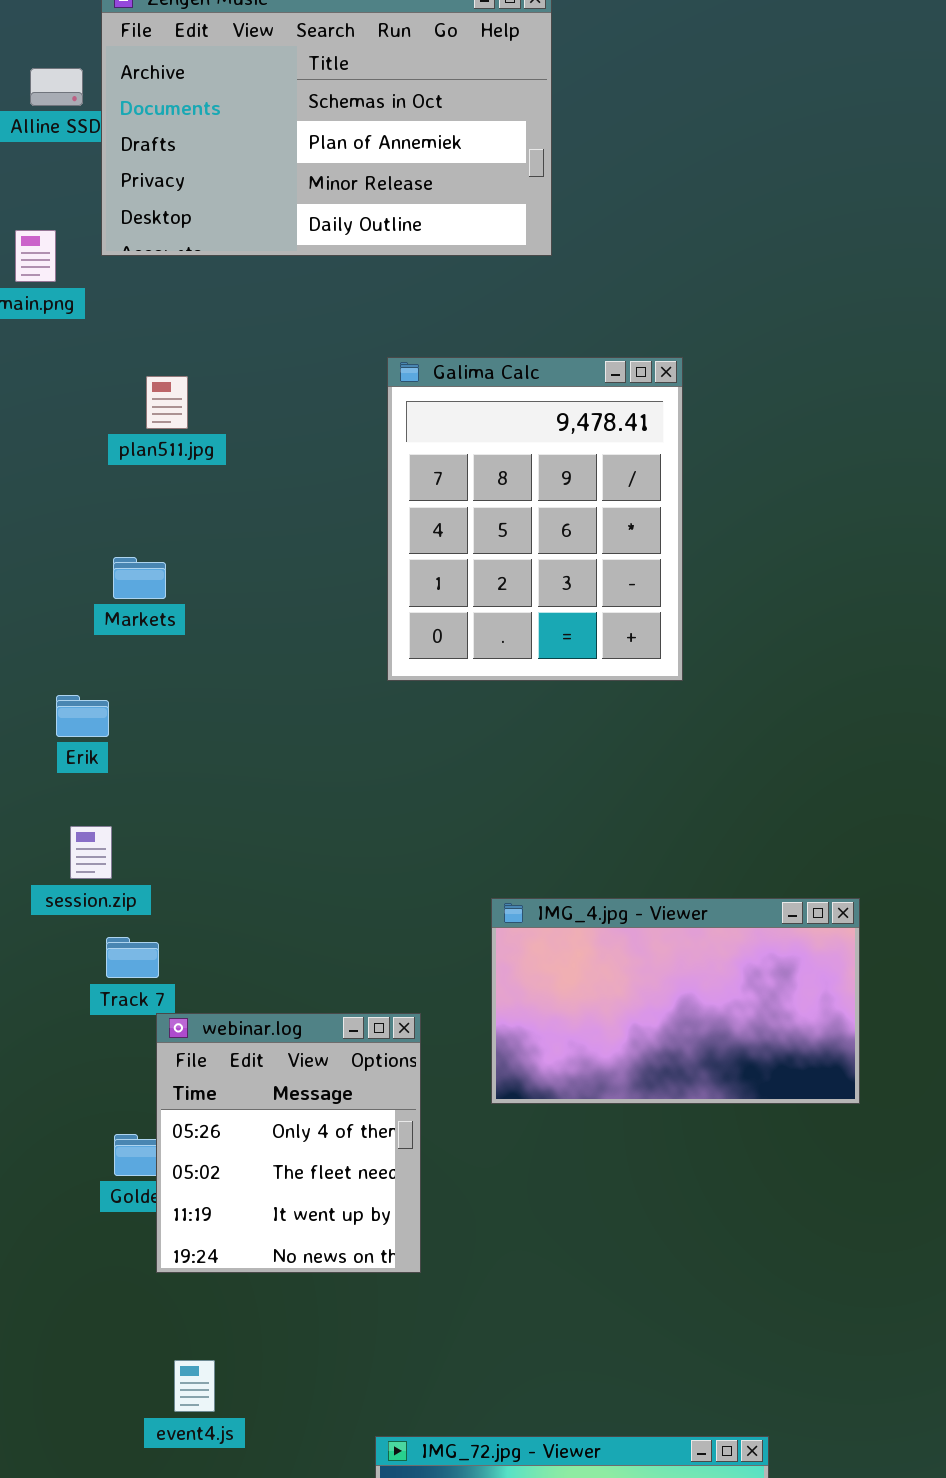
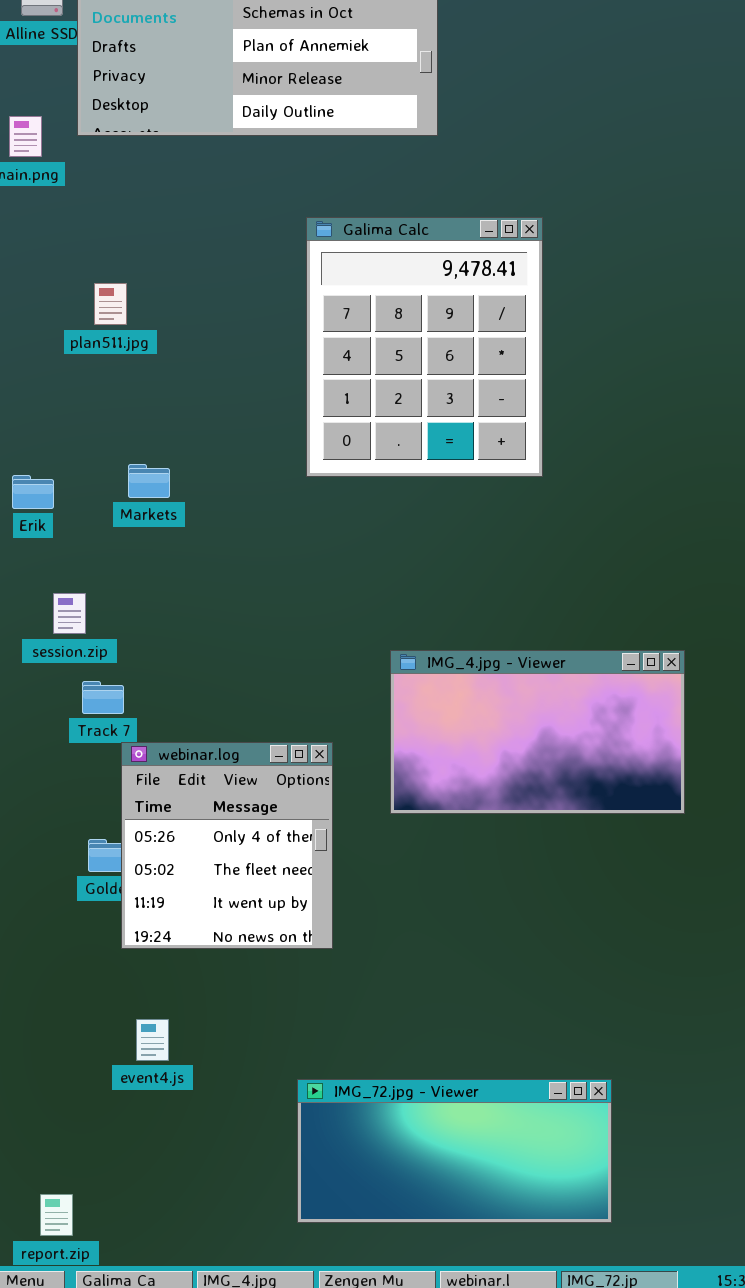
plan511.jpg: [146,376,188,429] -> [94,283,127,325], moved
Markets: [113,557,166,599] -> [128,464,170,498], moved
Erik: [56,695,109,737] -> [12,475,54,509], moved

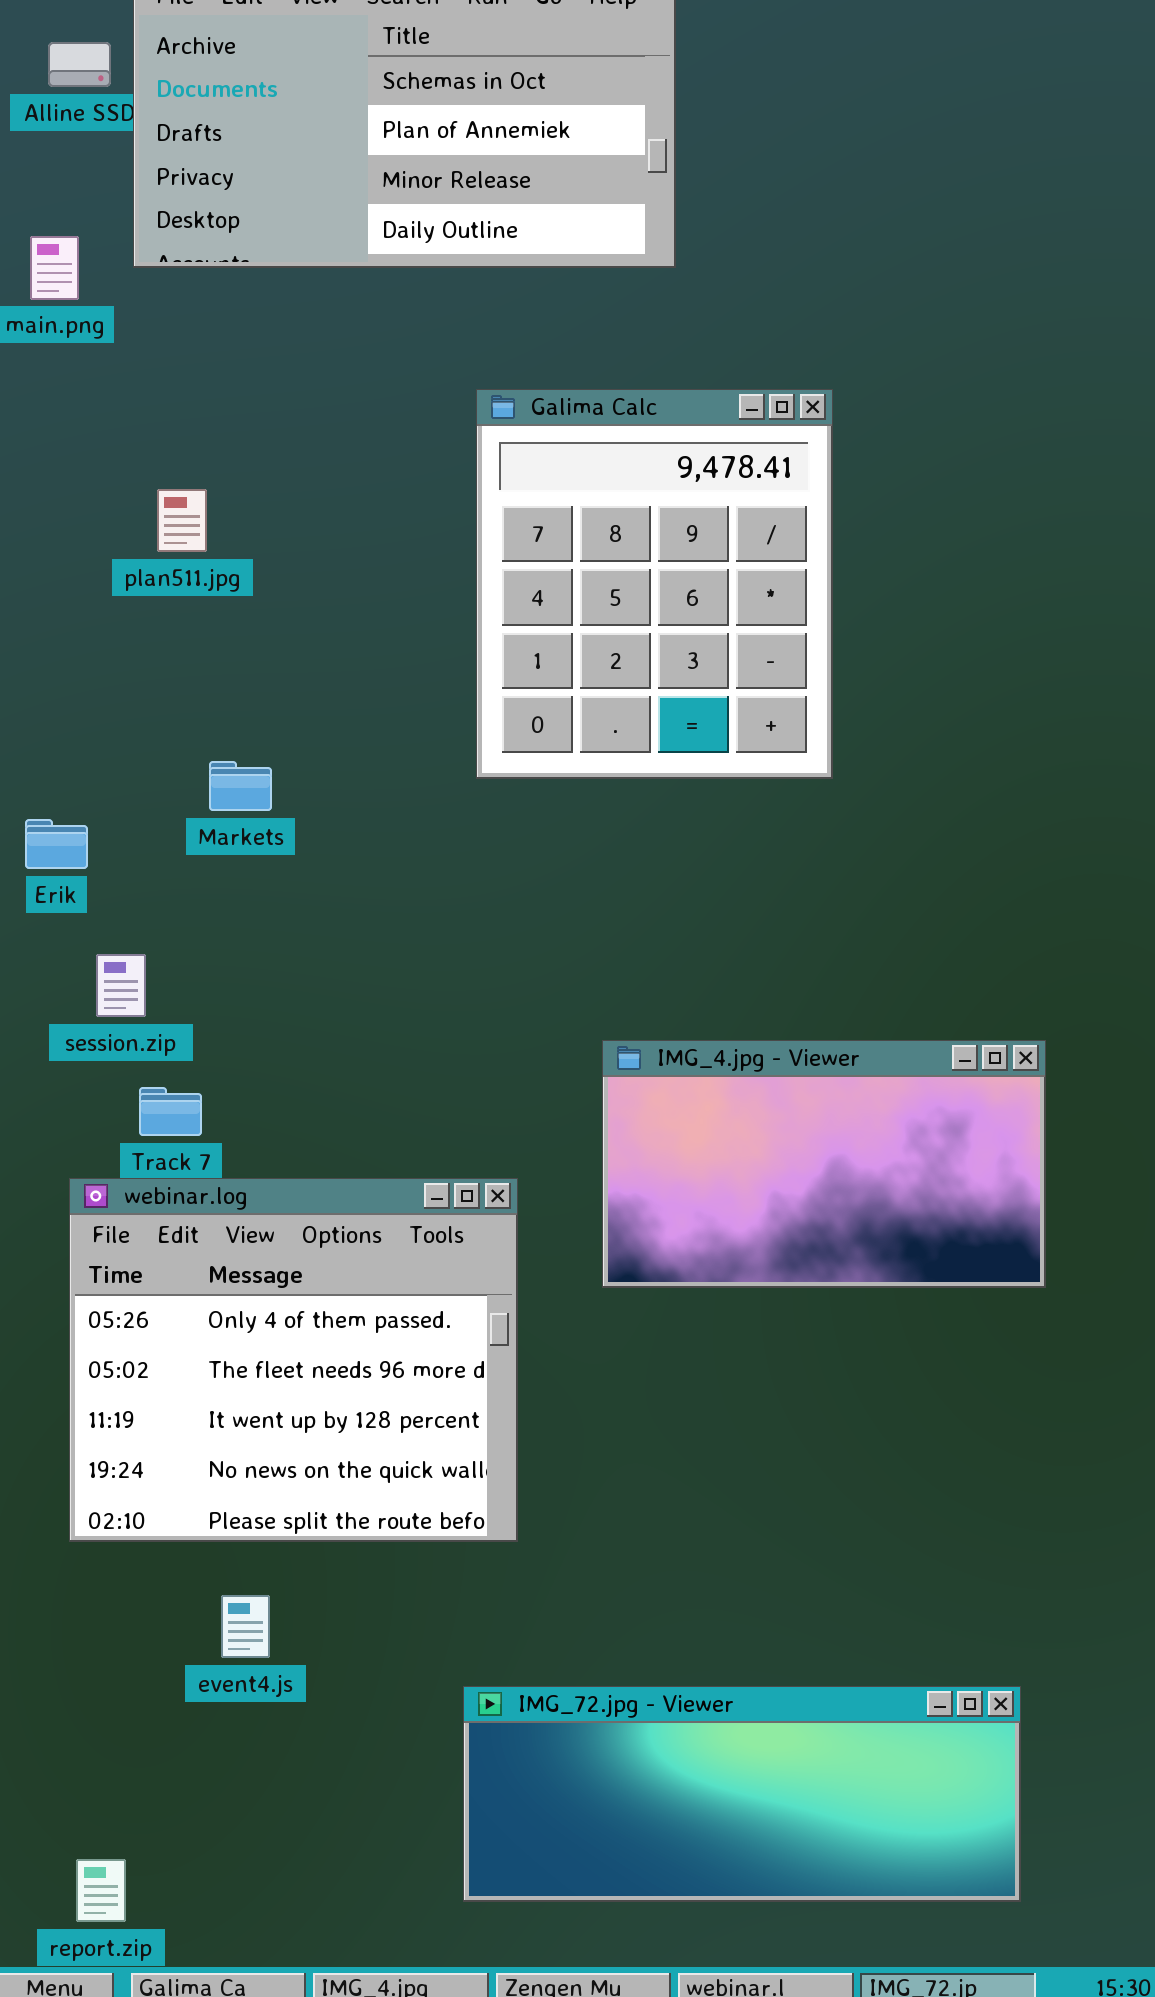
Erik: [12,475,54,509] -> [25,819,88,869], moved
webinar.log: [121,742,333,949] -> [69,1178,518,1542], resized
IMG_72.jpg - Viewer: [297,1079,612,1223] -> [463,1686,1021,1902], resized

